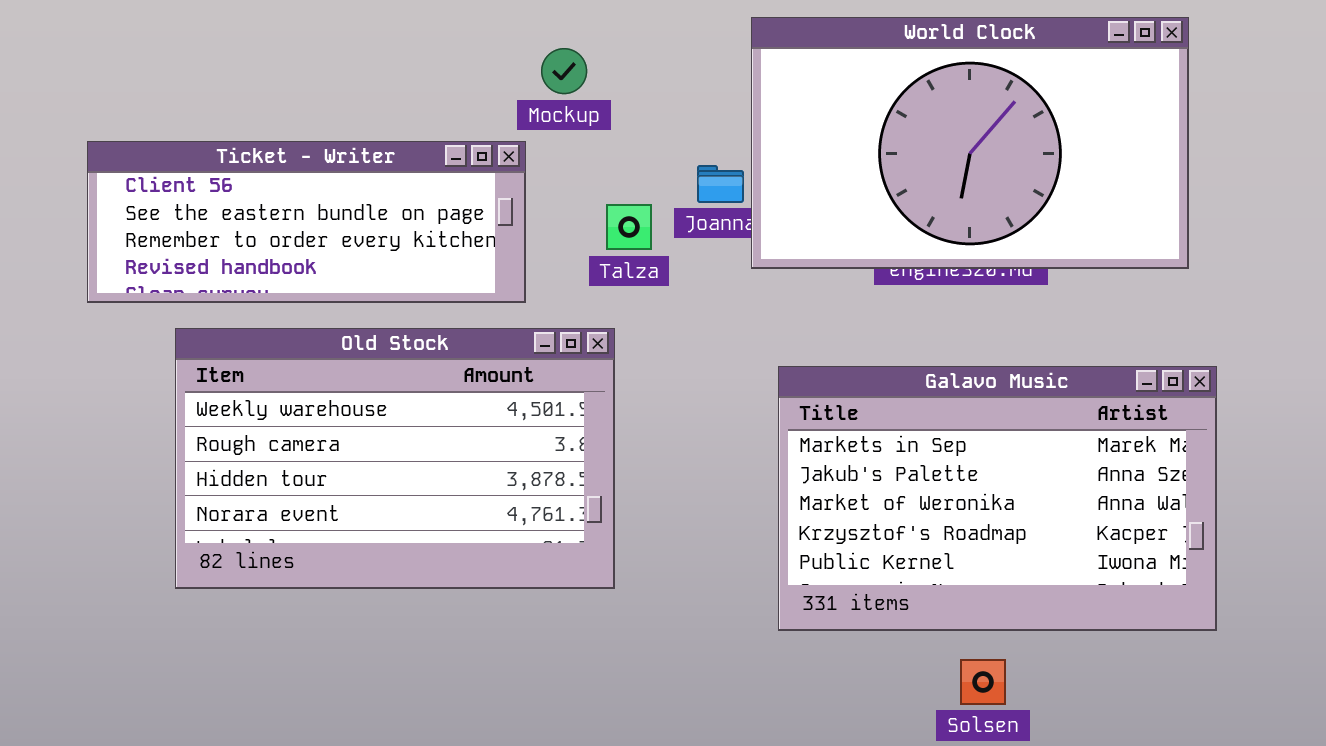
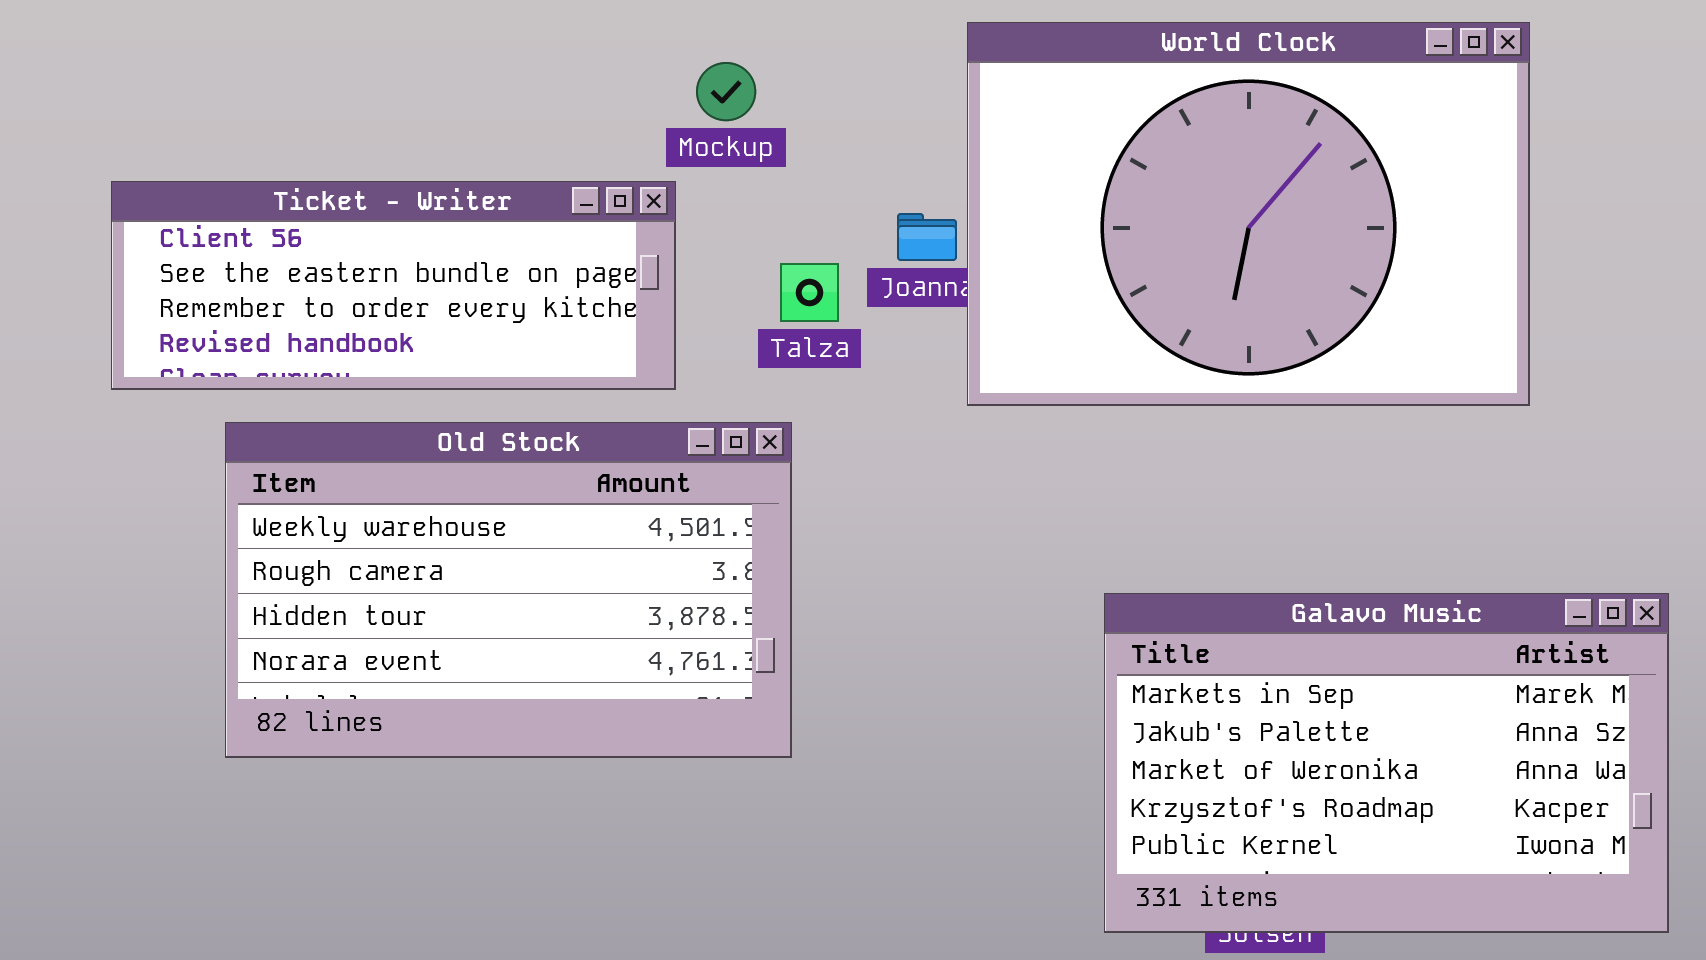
World Clock: [751,17,1189,269] -> [967,22,1530,406], resized
Galavo Music: [778,366,1217,631] -> [1104,593,1669,933], moved

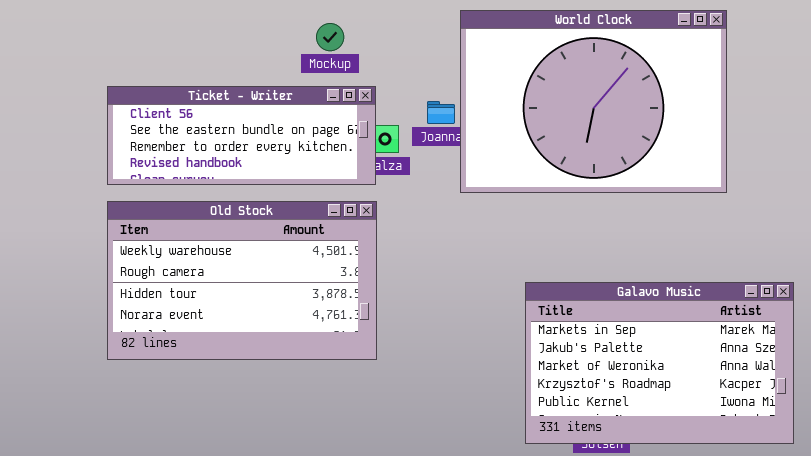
Mockup: [696,62,756,121] -> [316,23,344,51], moved
Ticket - Writer: [111,181,676,390] -> [107,86,376,185], moved

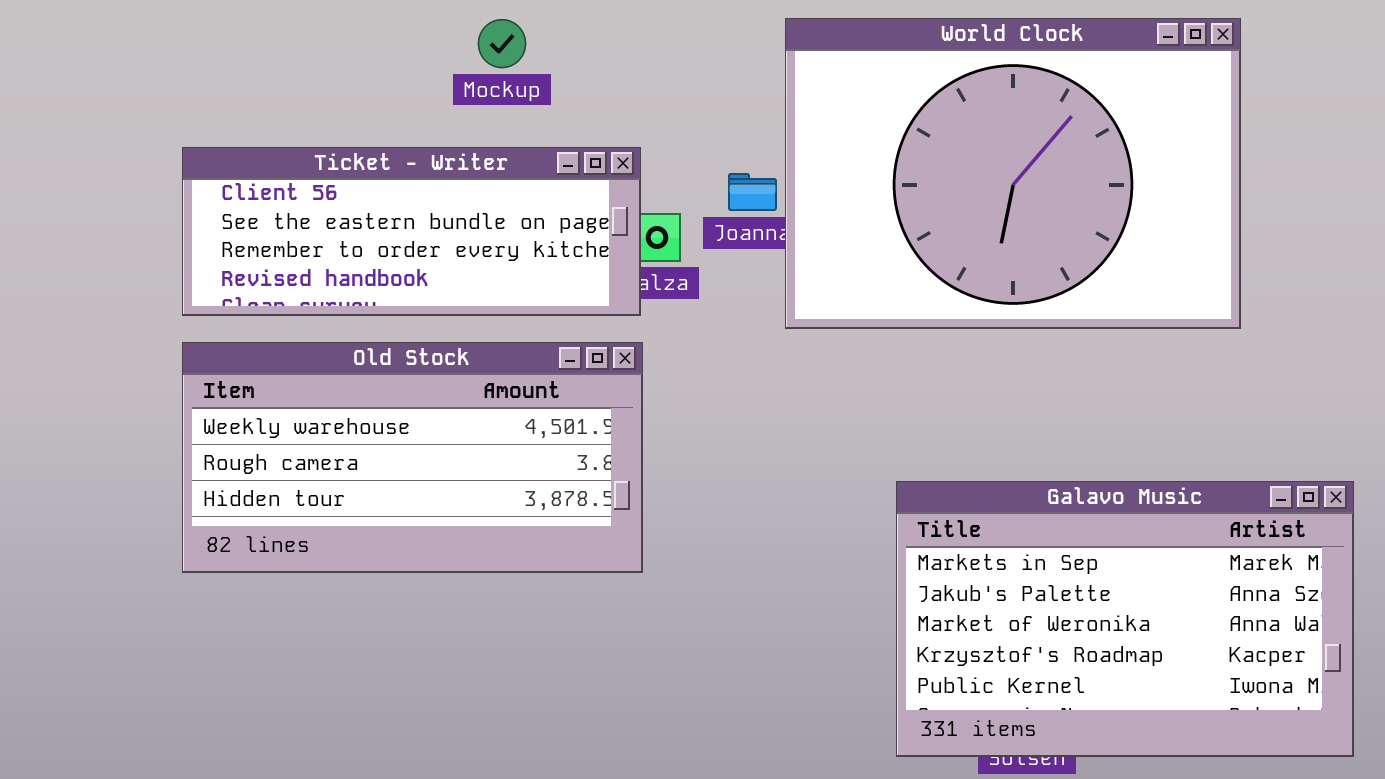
Mockup: [316,23,344,51] -> [478,19,526,68], moved
Old Stock: [107,201,377,360] -> [182,342,643,573], resized

